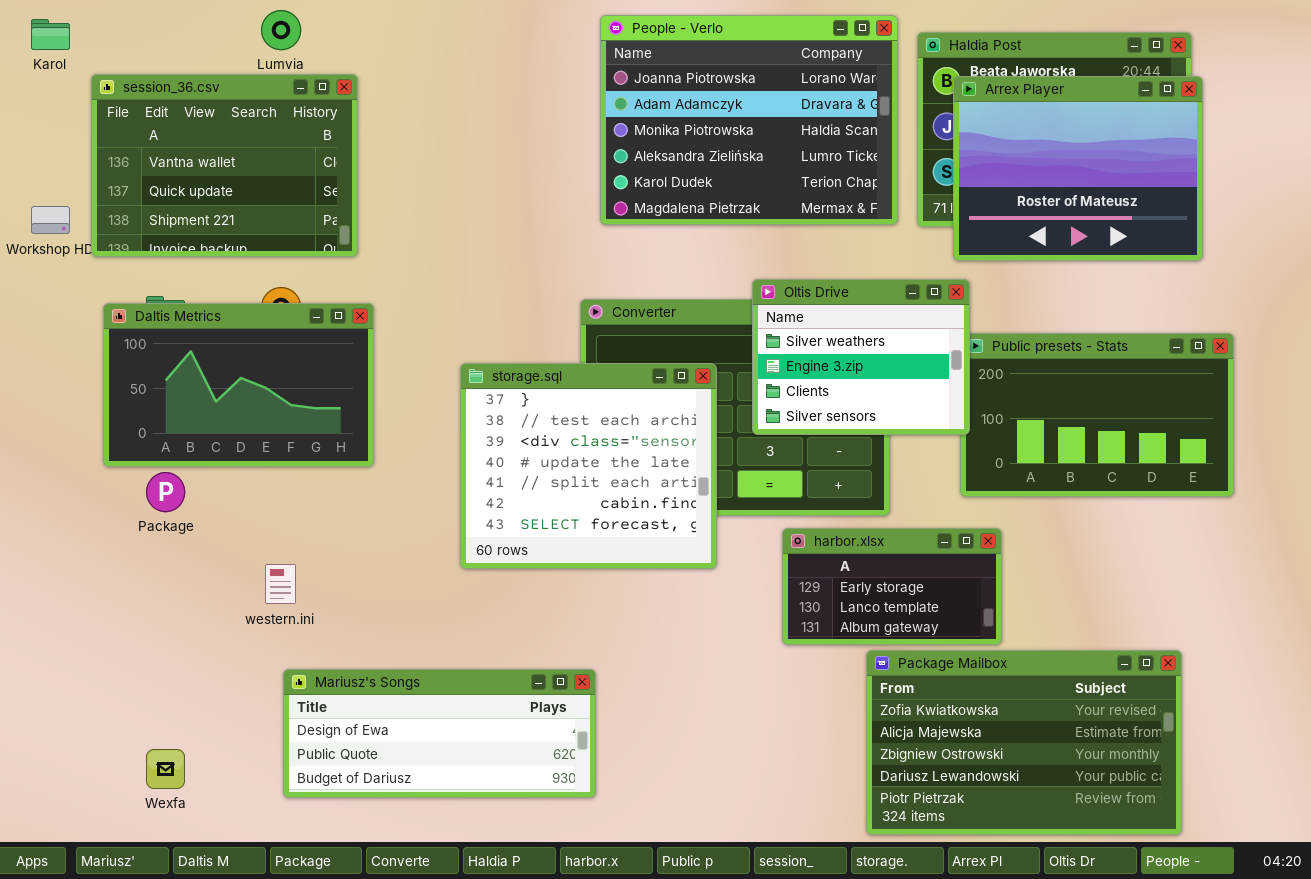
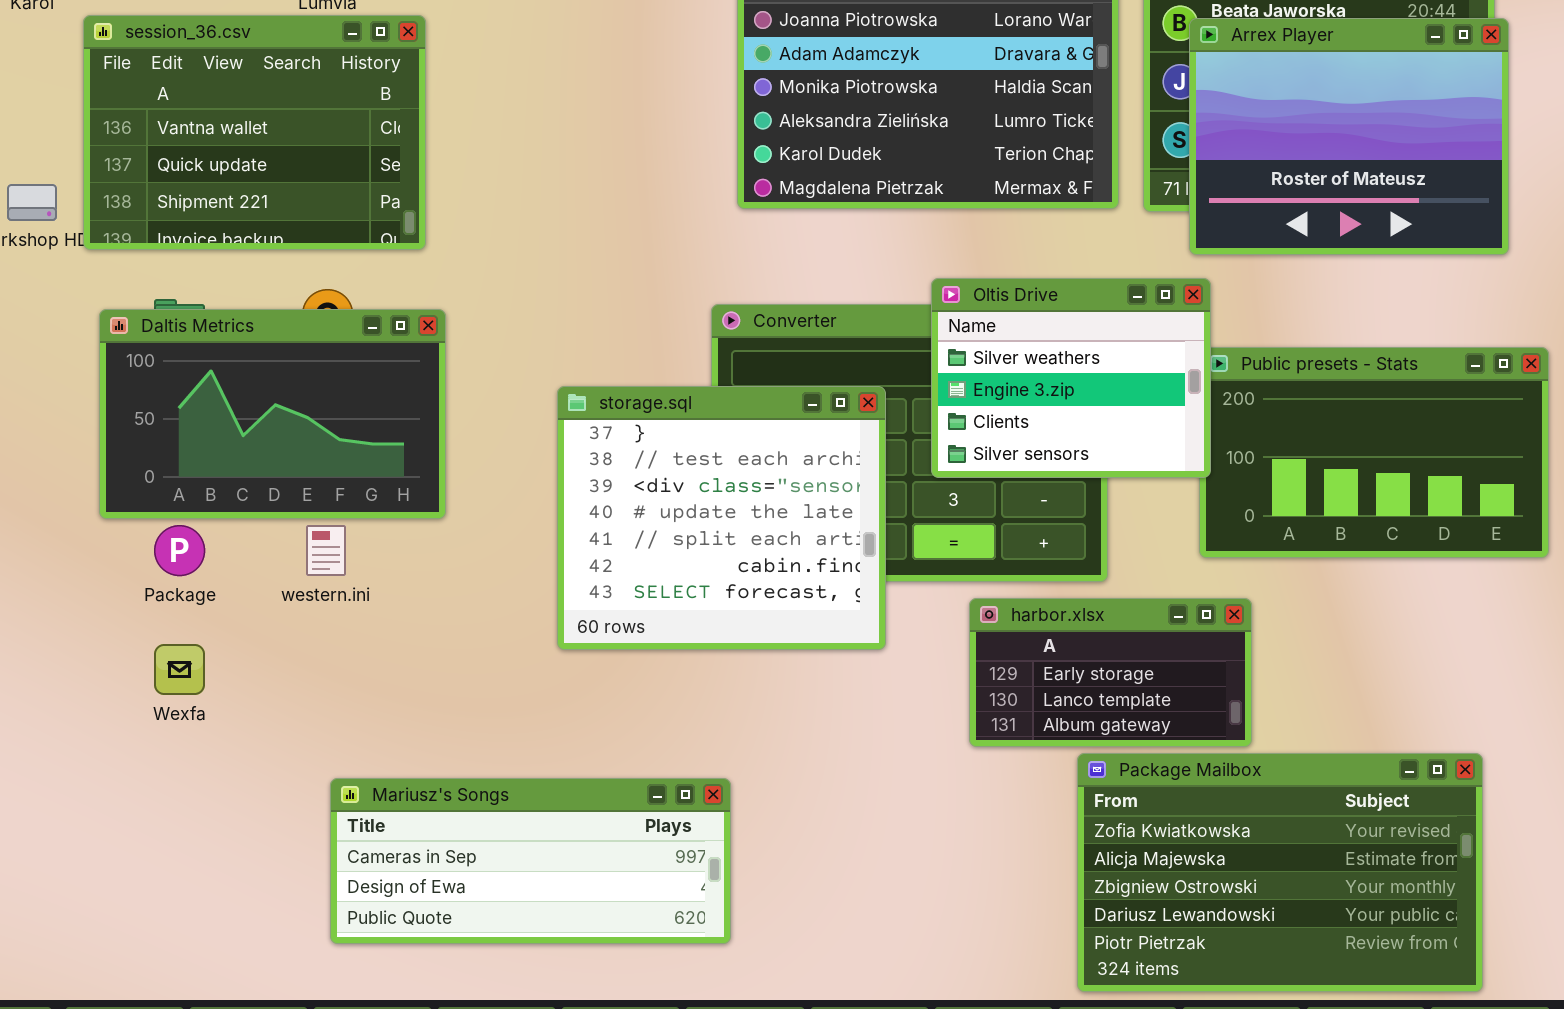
western.ini: [265,564,296,604] -> [306,525,346,576], moved
Mariusz's Songs: [283,669,596,798] -> [330,778,731,944], scrolled up 1 row
Wexfa: [146,749,185,789] -> [154,644,205,695], moved

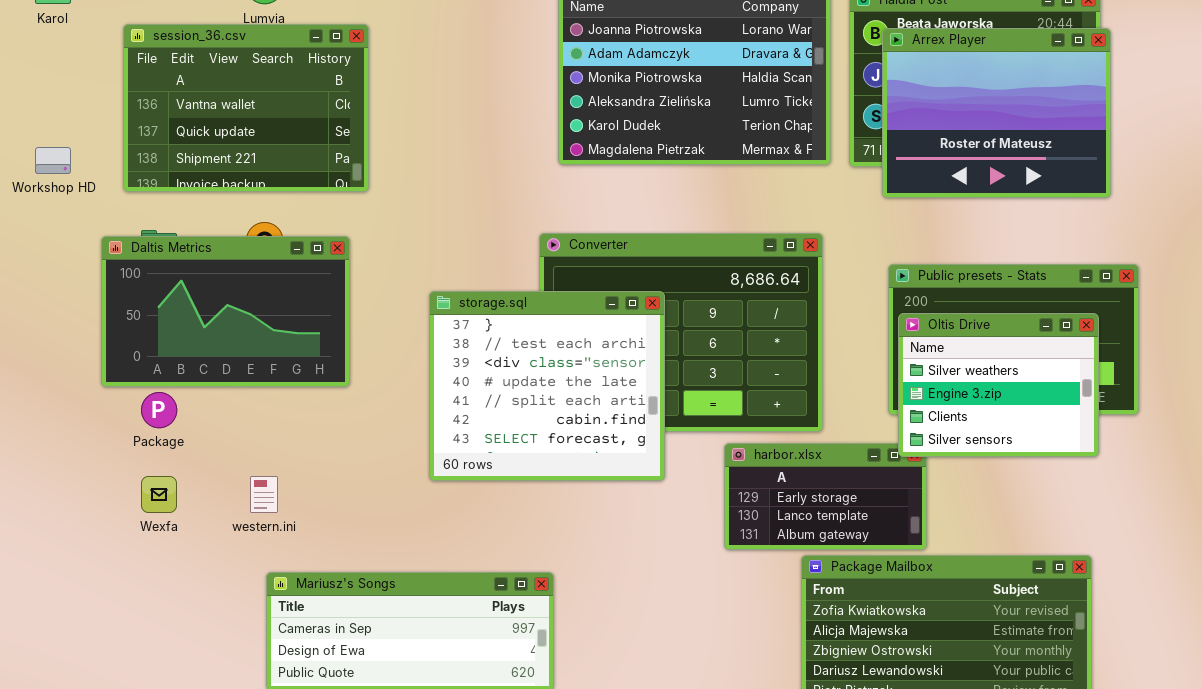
session_36.csv: [83,15,426,250] -> [123,24,369,192], moved
Oltis Drive: [931,278,1211,478] -> [898,313,1099,457], moved
western.ini: [306,525,346,576] -> [250,476,278,513], moved

